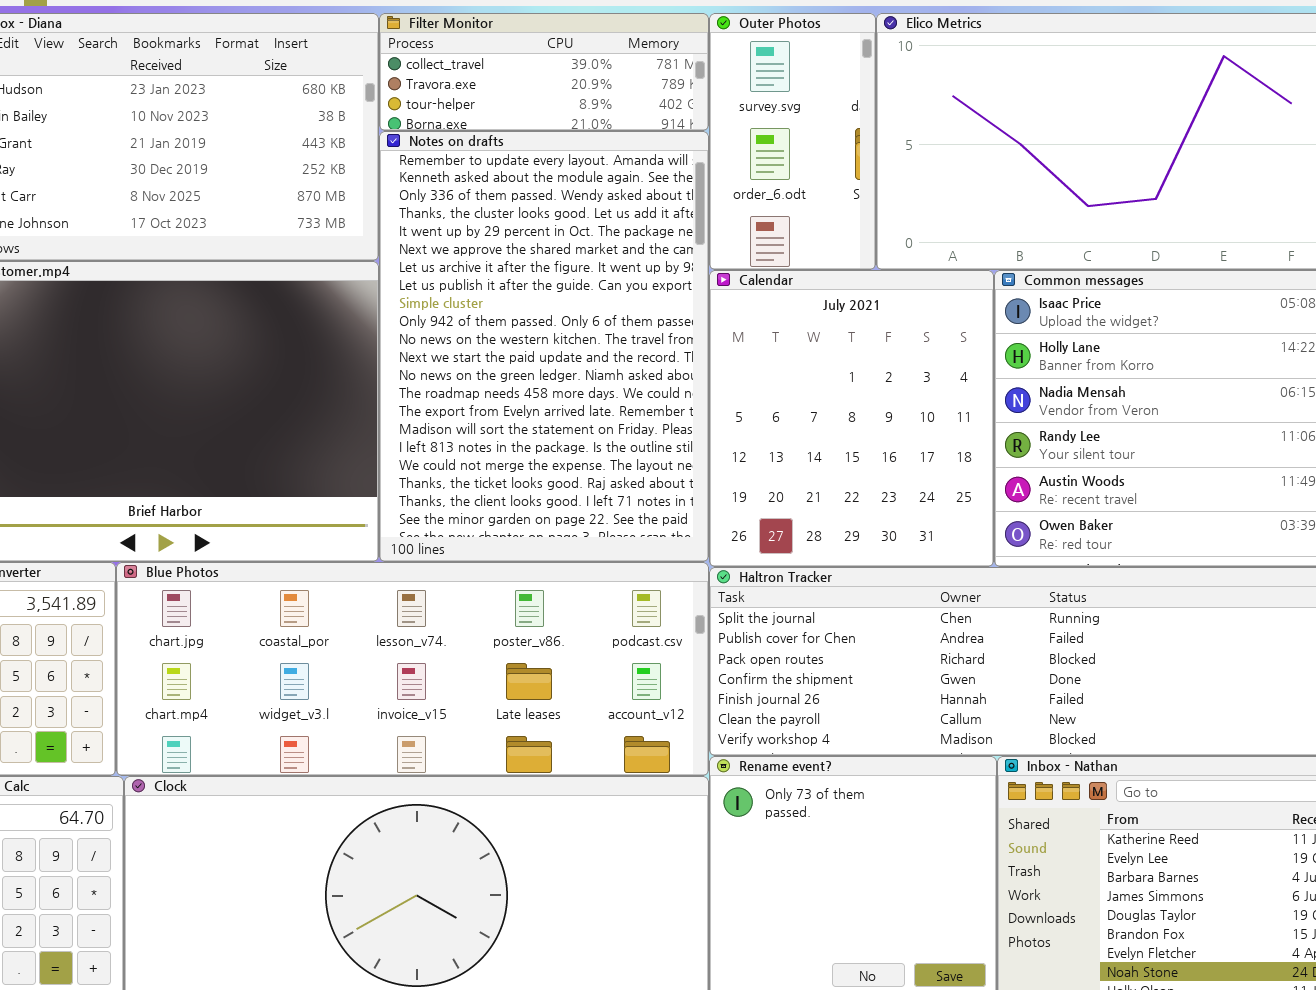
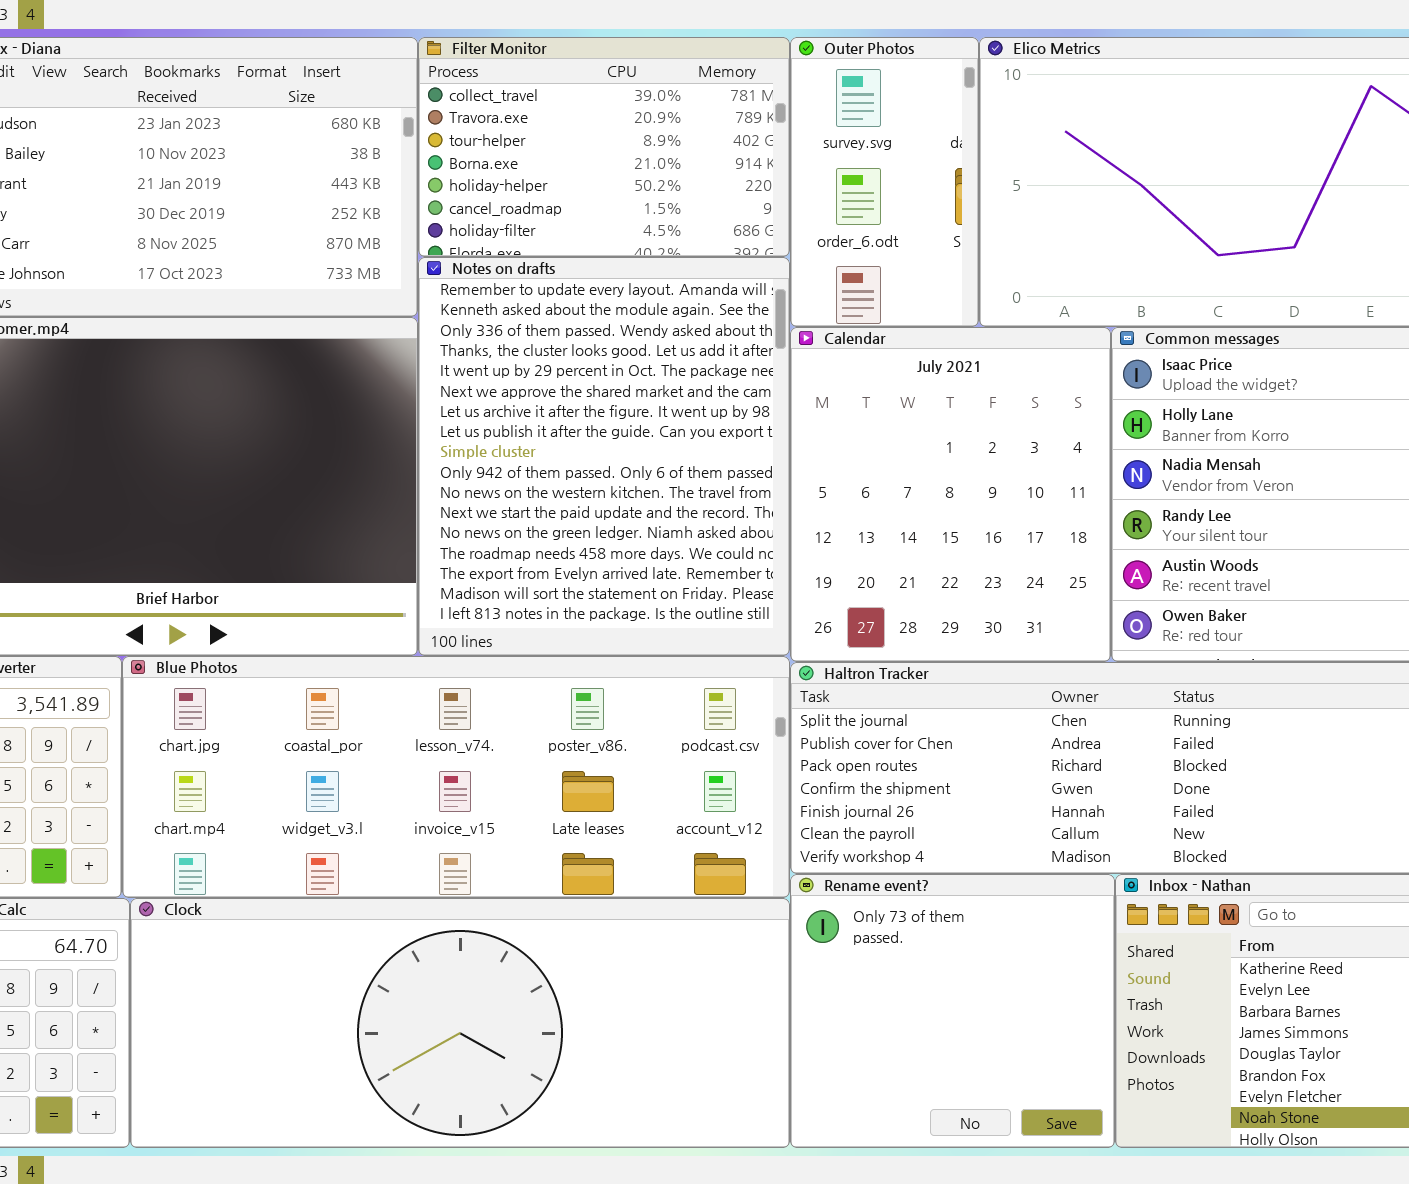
Filter Monitor: [379,13,709,131] -> [418,37,790,257], resized
Notes on drafts: [379,131,709,562] -> [418,257,790,656], resized

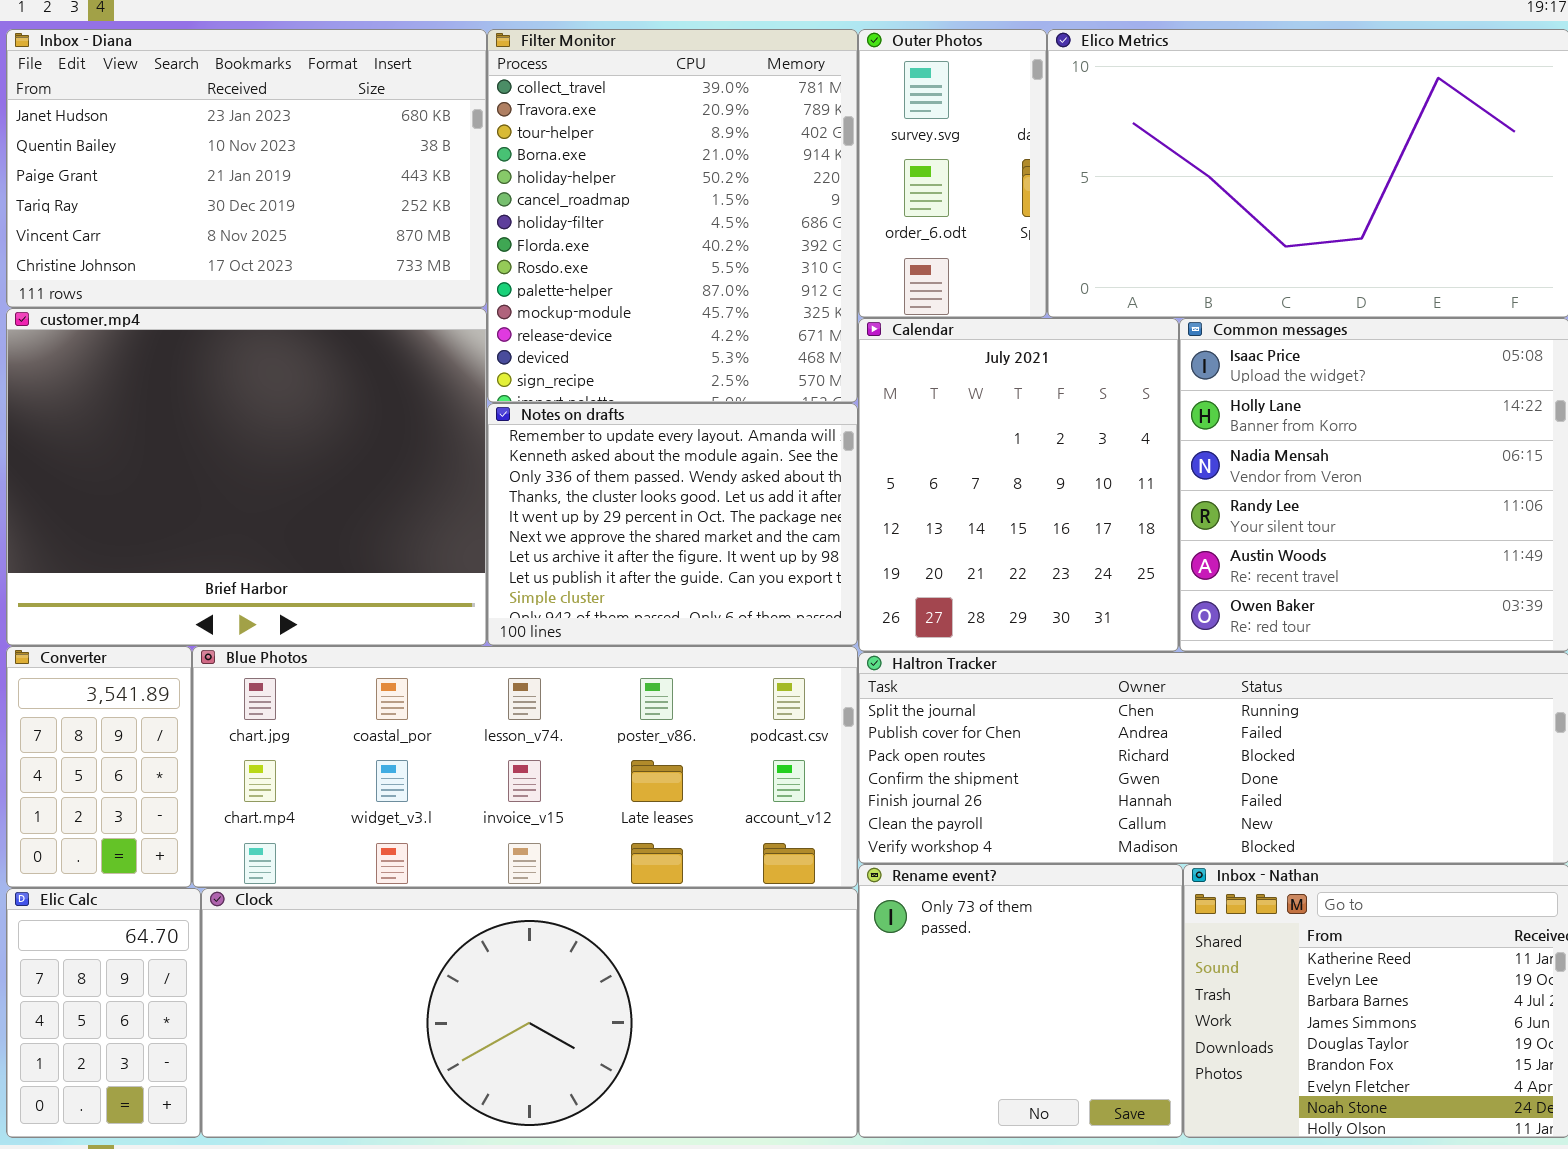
Filter Monitor: [418,37,790,257] -> [487,29,858,403], resized
Notes on drafts: [418,257,790,656] -> [487,403,858,646], resized

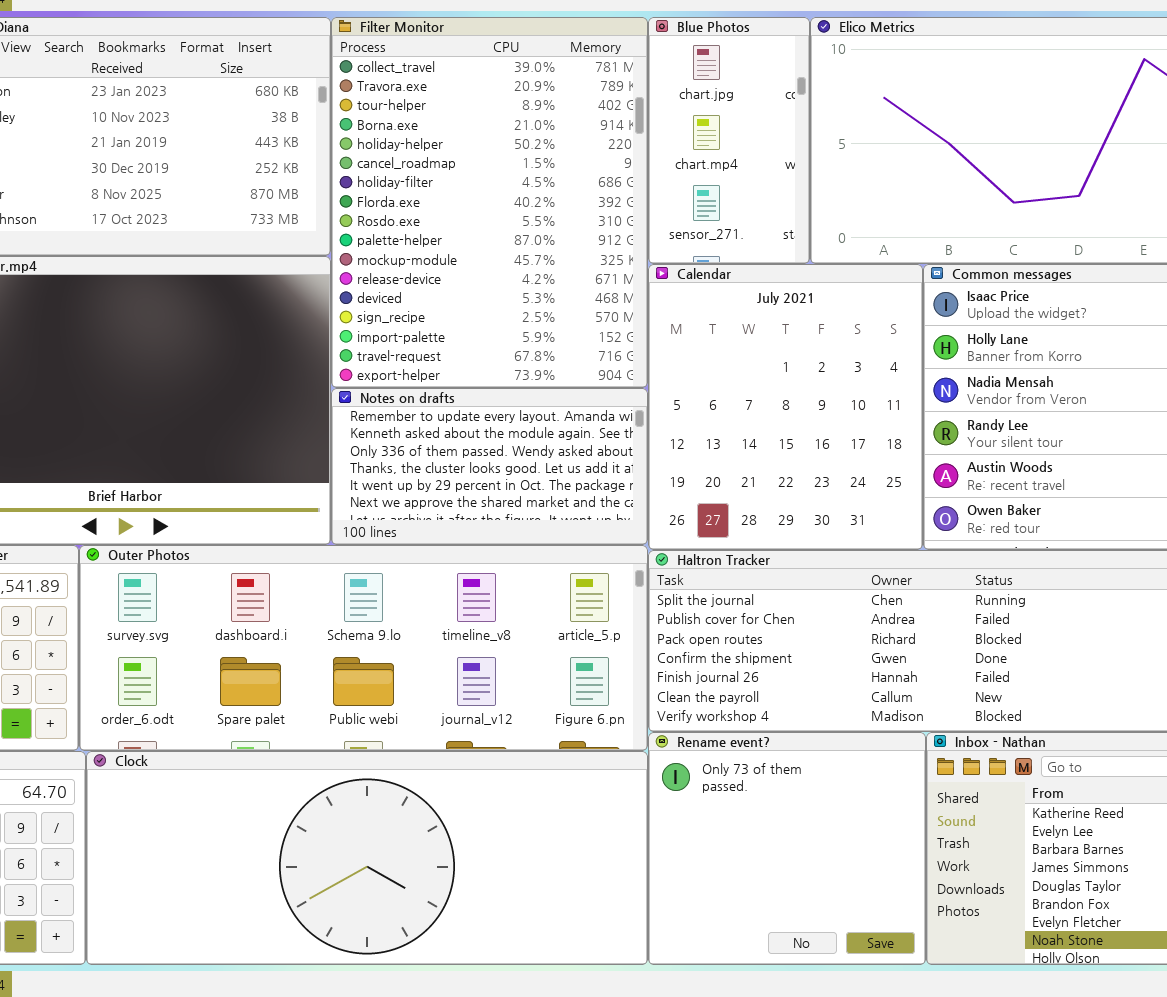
Filter Monitor: [487,29,858,403] -> [331,17,648,388], resized
Outer Photos: [858,29,1047,318] -> [79,545,648,751], moved, resized
Notes on drafts: [487,403,858,646] -> [331,388,648,545], resized
Blue Photos: [192,646,858,888] -> [648,17,810,264], moved, resized

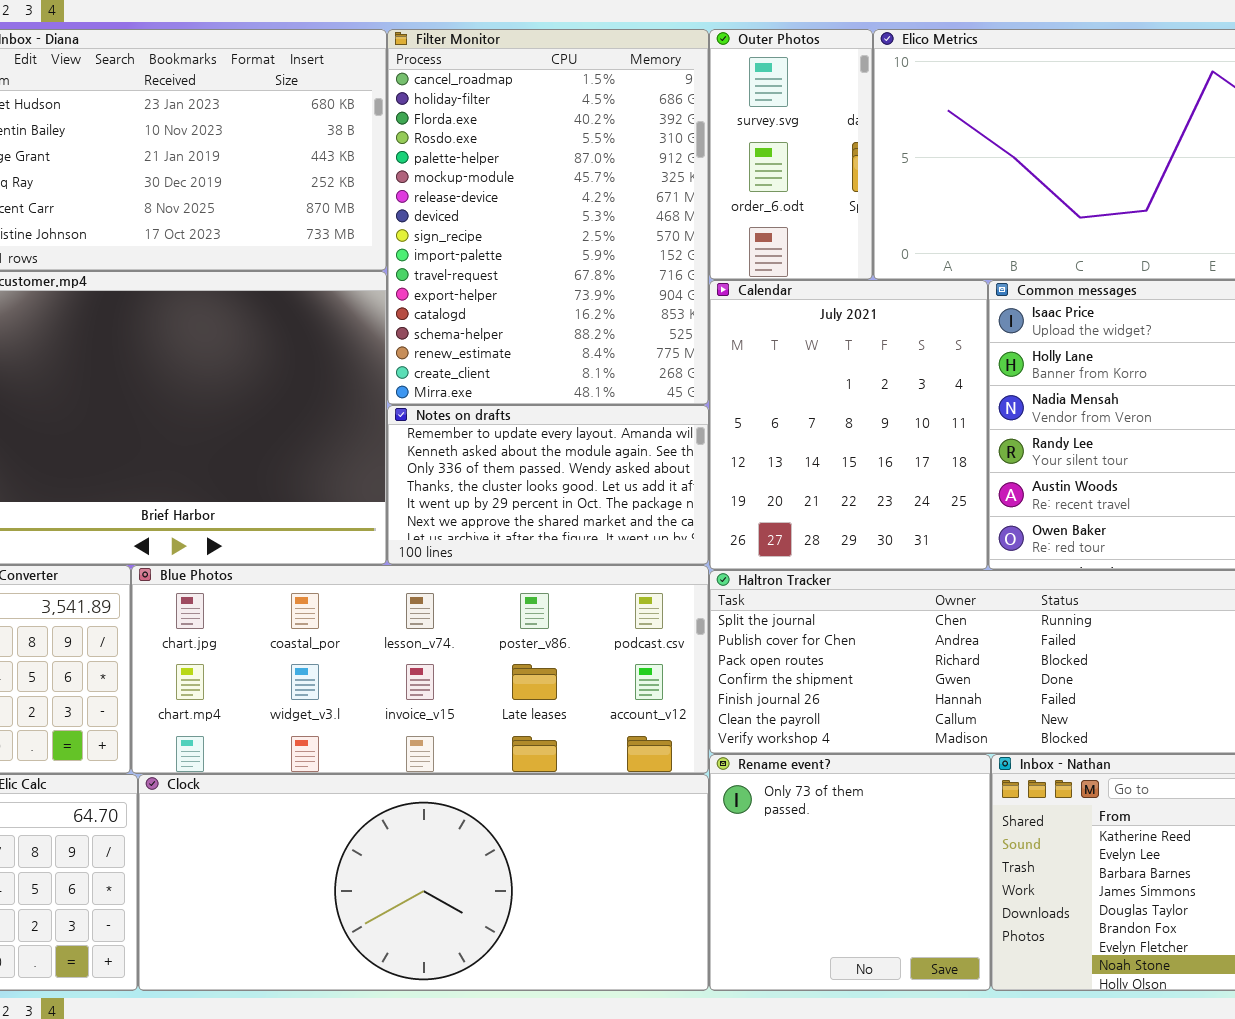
Filter Monitor: [331,17,648,388] -> [387,29,709,405], scrolled down 5 rows
Blue Photos: [648,17,810,264] -> [131,565,709,774], moved, resized
Outer Photos: [79,545,648,751] -> [709,29,873,280], moved, resized

